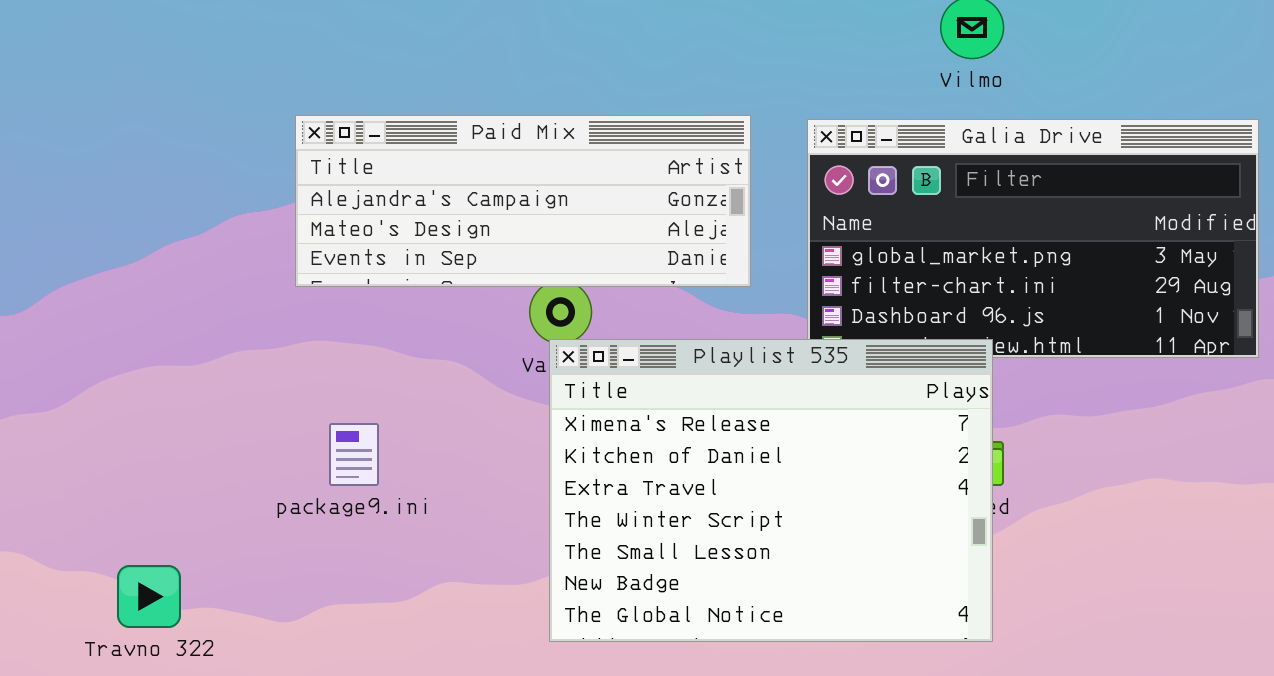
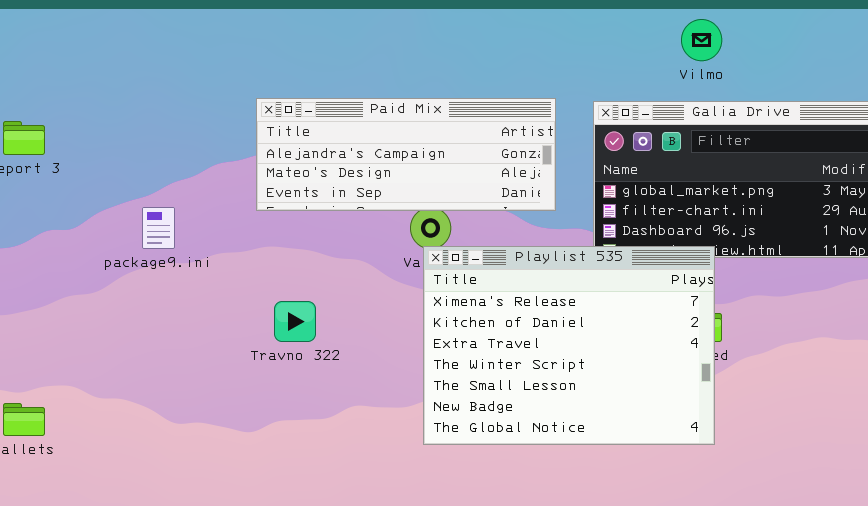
package9.ini: [329,423,379,486] -> [142,207,175,249], moved
Travno 322: [117,565,181,628] -> [274,301,316,342], moved

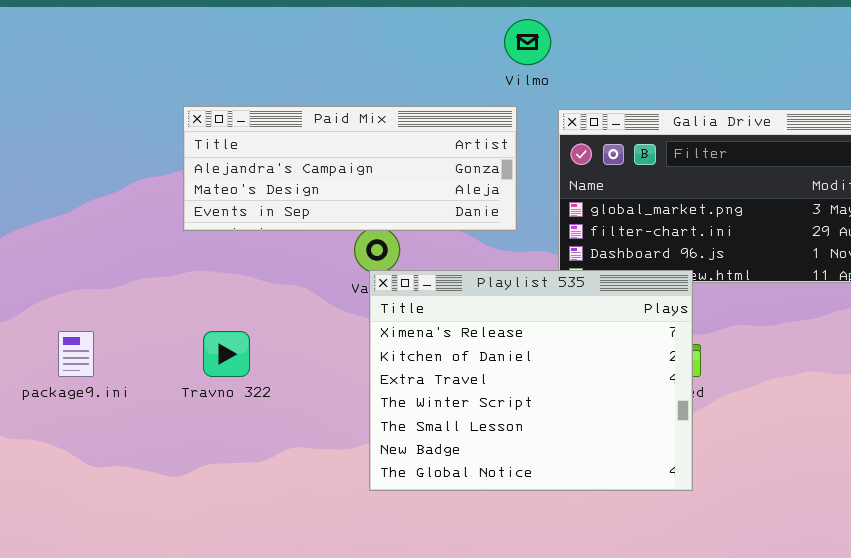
Vilmo: [681,19,722,61] -> [504,19,551,65], moved
package9.ini: [142,207,175,249] -> [58,331,94,377], moved

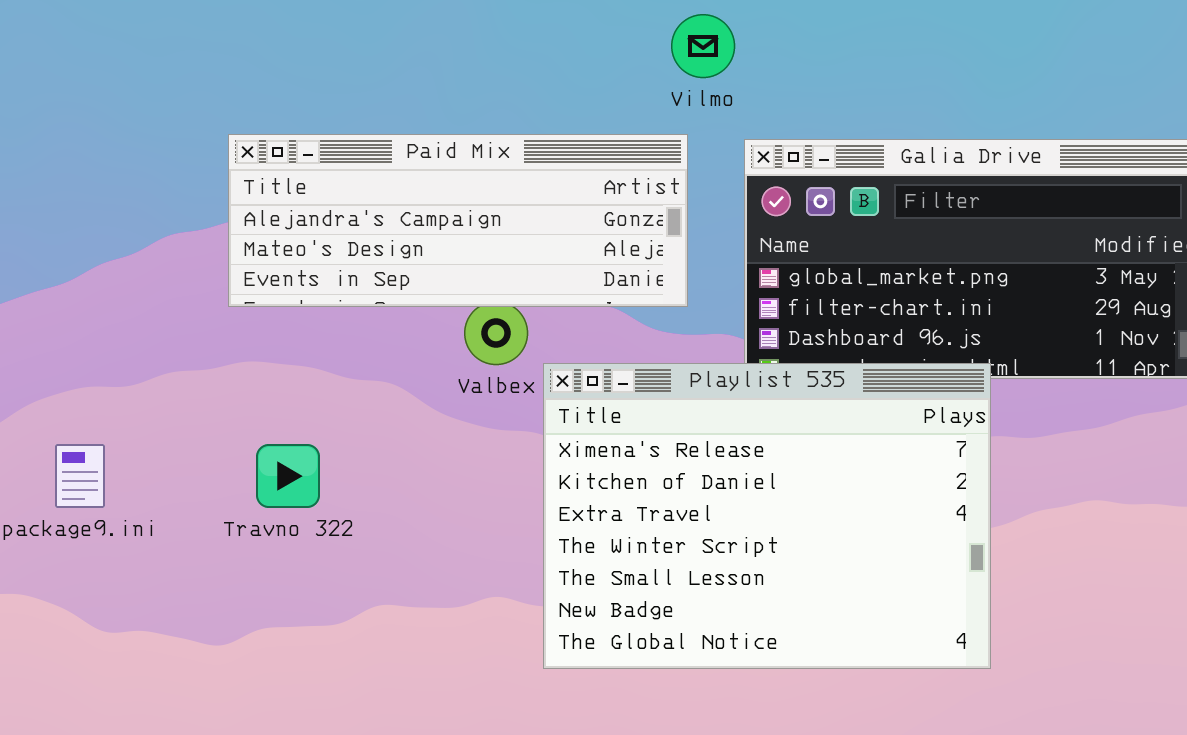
Playlist 535: [369,270,693,491] -> [543,363,991,669], moved

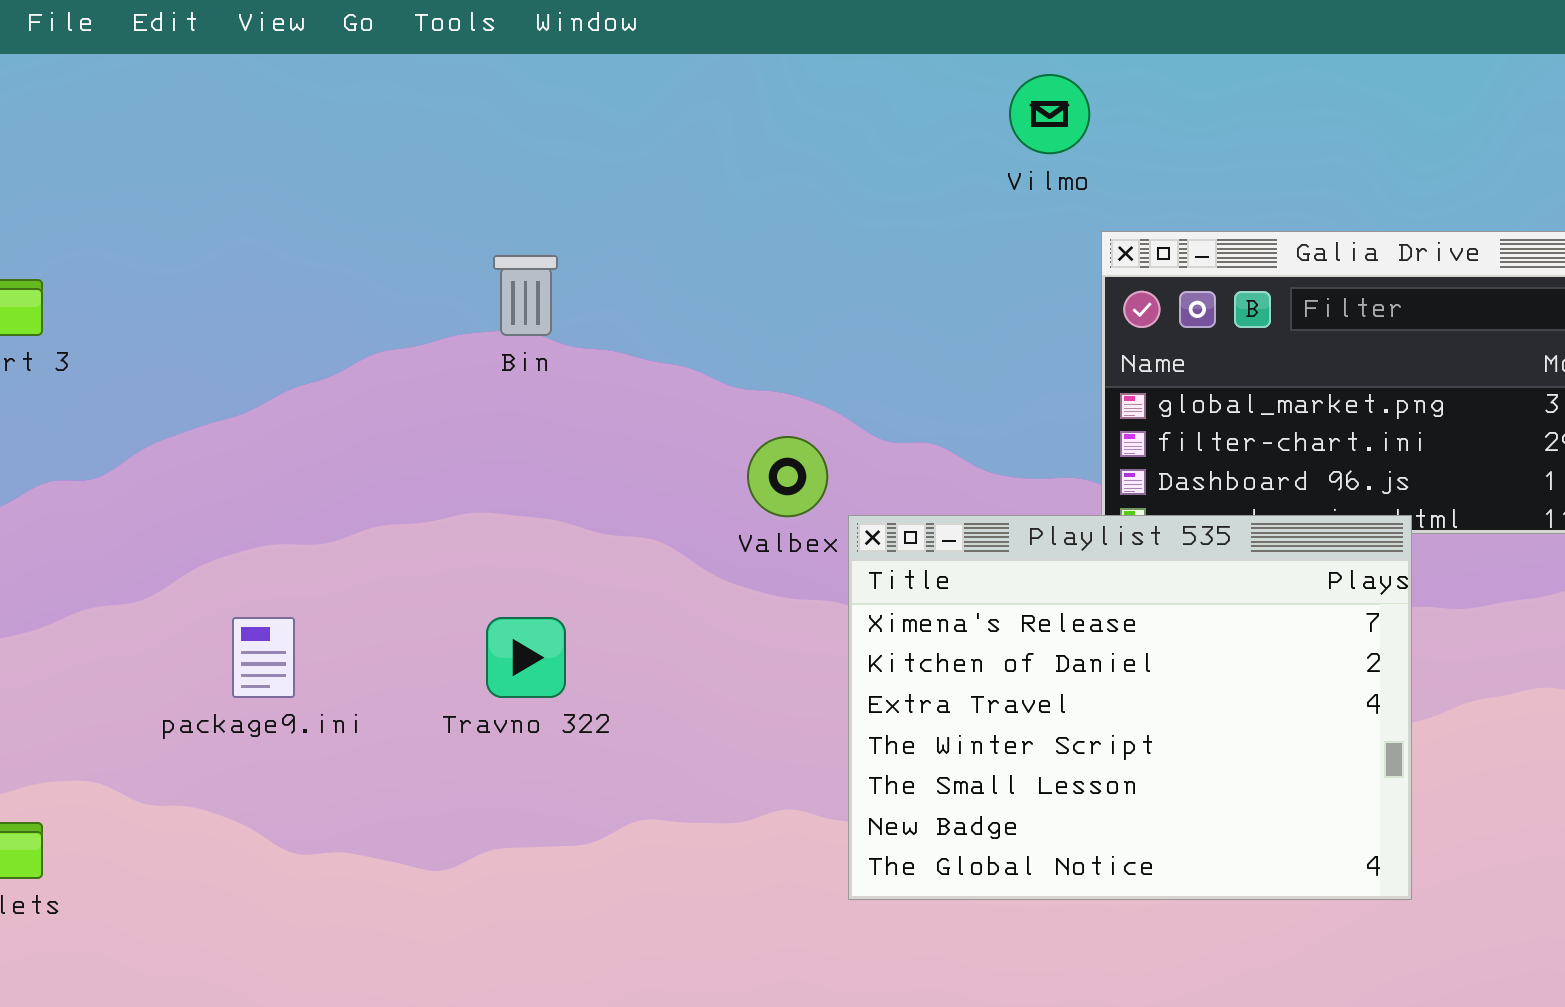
Paid Mix: [228,134,688,307] -> none, closed

